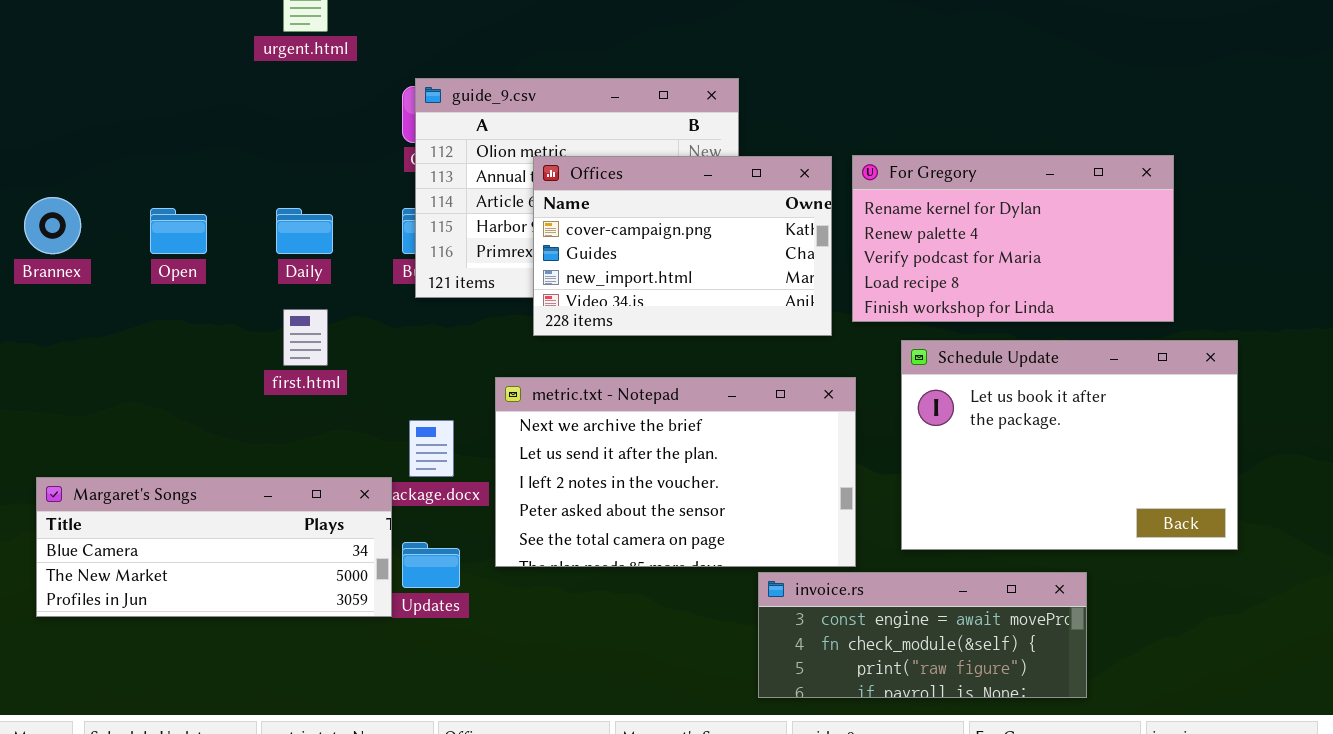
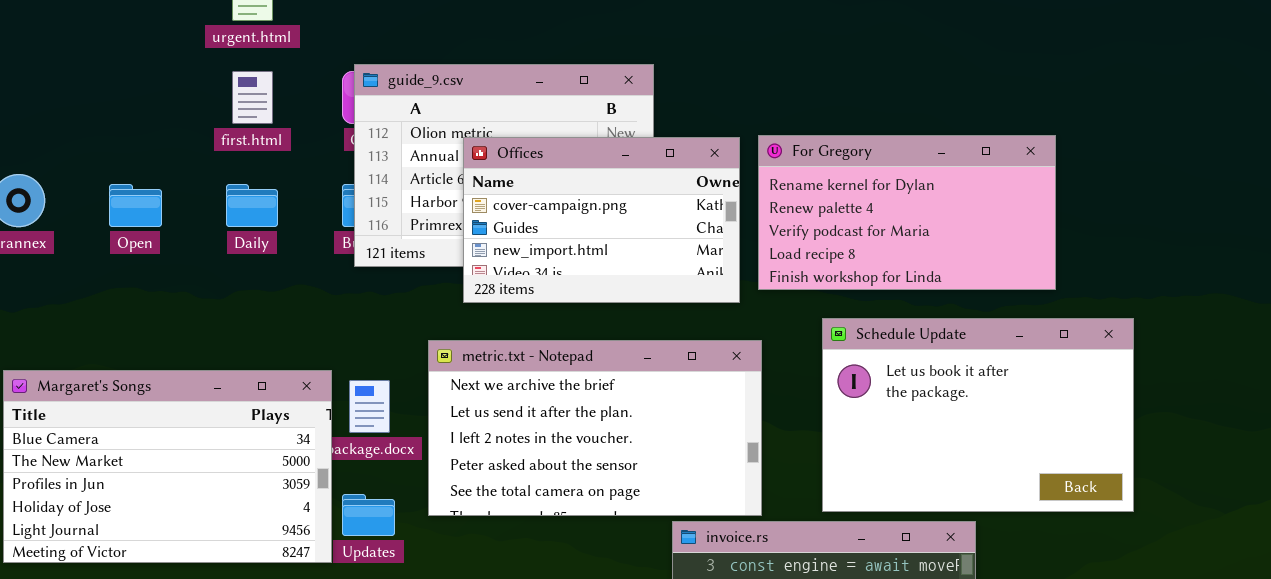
first.html: [283,309,328,366] -> [232,71,273,124], moved
Schedule Update: [901,340,1238,550] -> [822,318,1134,512], moved
Margaret's Songs: [36,477,392,617] -> [3,370,332,563], resized

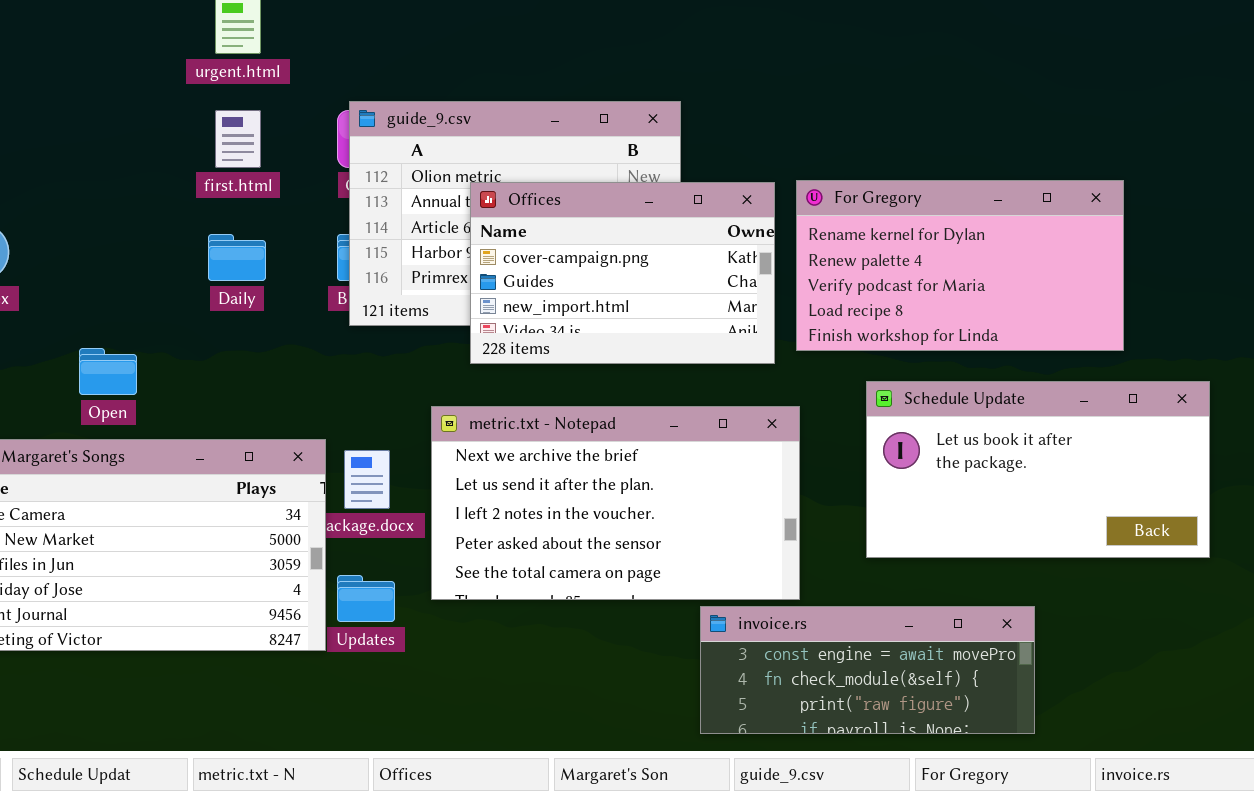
Open: [109,184,162,227] -> [79,348,137,395], moved
Schedule Update: [822,318,1134,512] -> [866,381,1210,558], resized

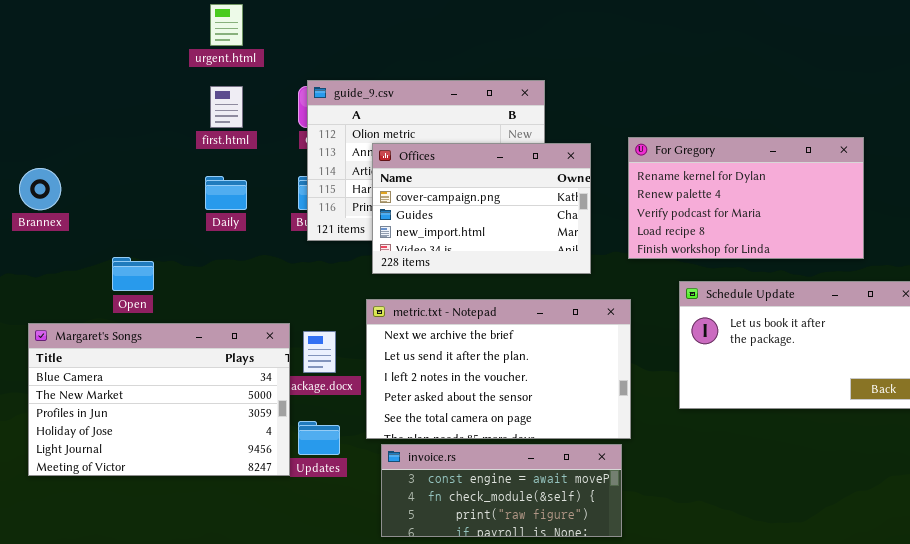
Offices: [470,182,775,364] -> [372,143,591,274], moved
invoice.rs: [700,606,1035,734] -> [381,444,622,537], moved

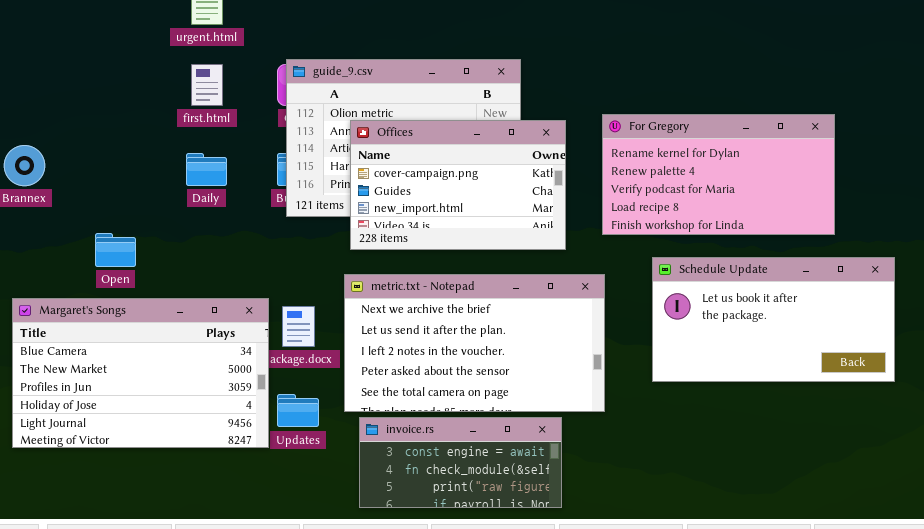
invoice.rs: [381,444,622,537] -> [359,417,562,508], resized

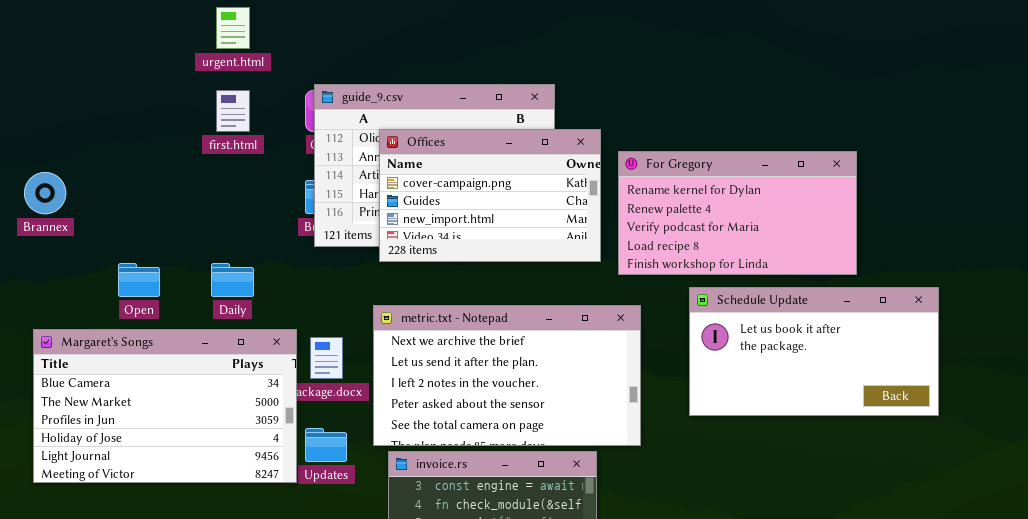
For Gregory: [602,114,835,235] -> [618,151,857,275], moved
Offices: [350,120,566,250] -> [379,129,601,262], moved
Daily: [186,153,227,186] -> [211,263,254,297], moved

